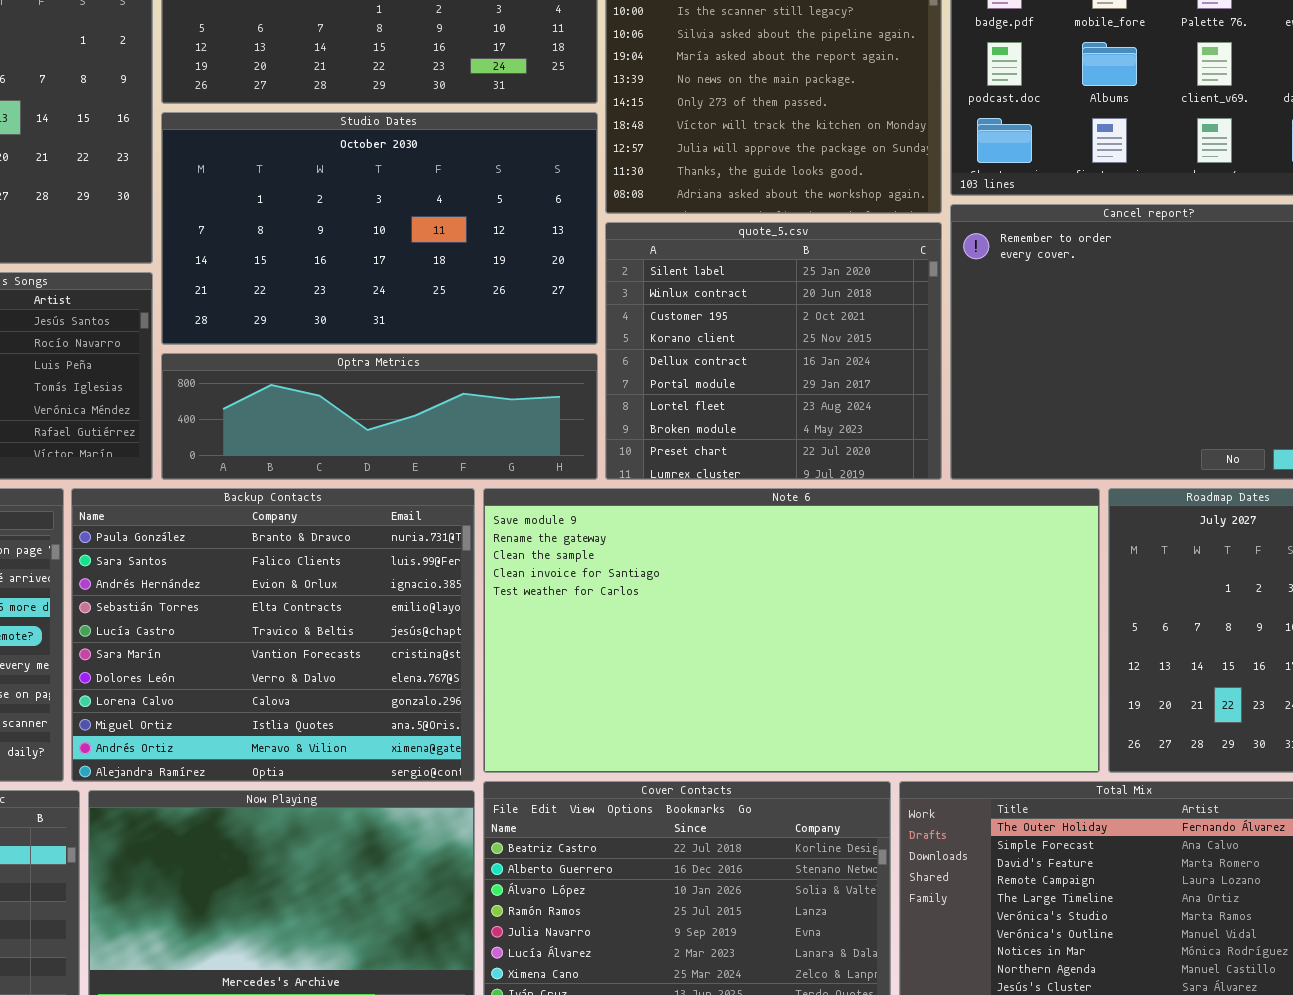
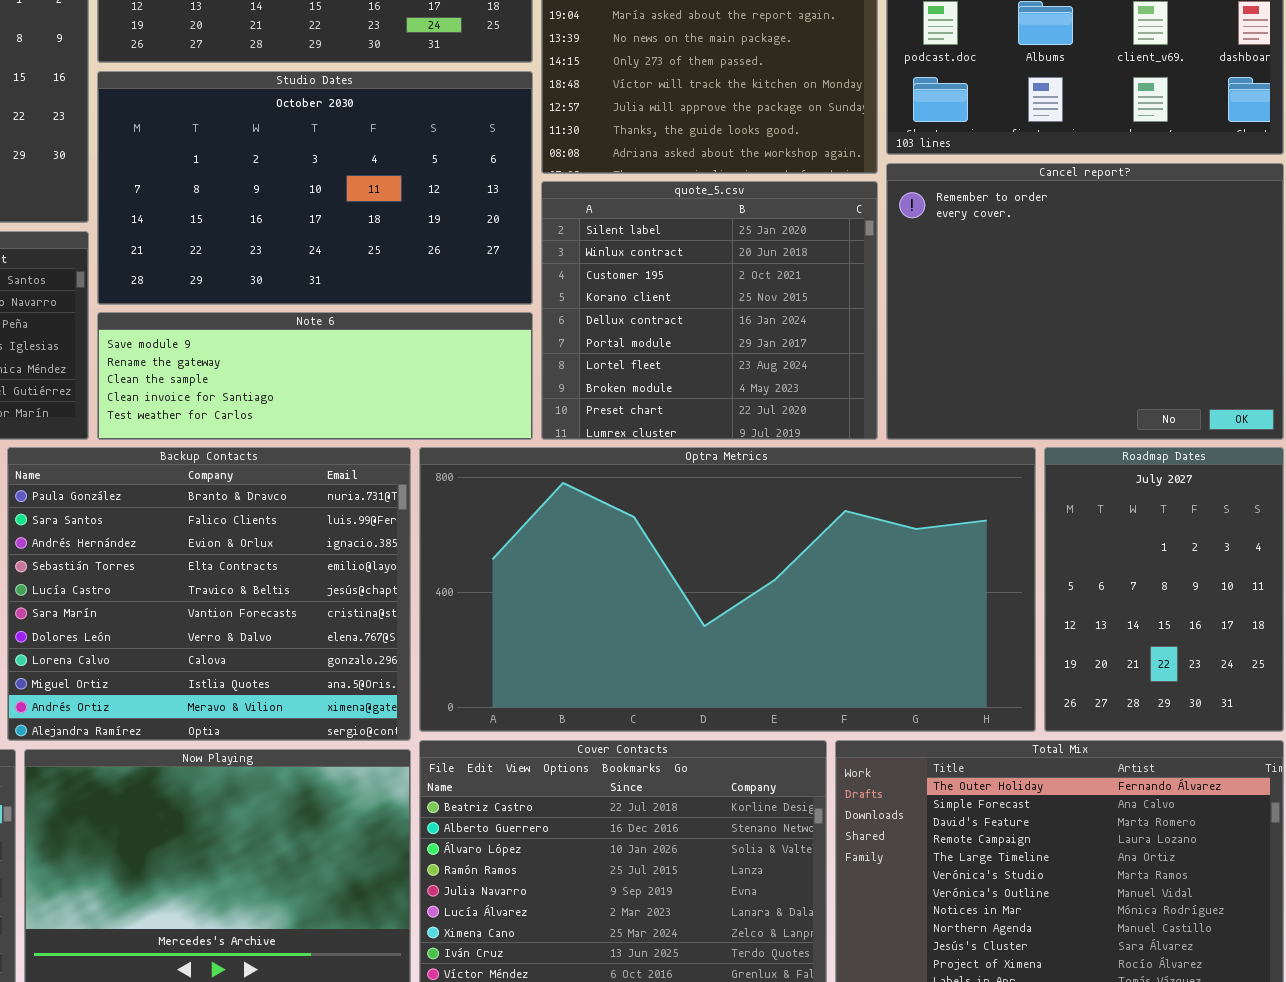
Optra Metrics: [161,353,598,480] -> [419,447,1036,732], moved, resized
Note 6: [483,488,1100,773] -> [97,312,533,440], moved, resized

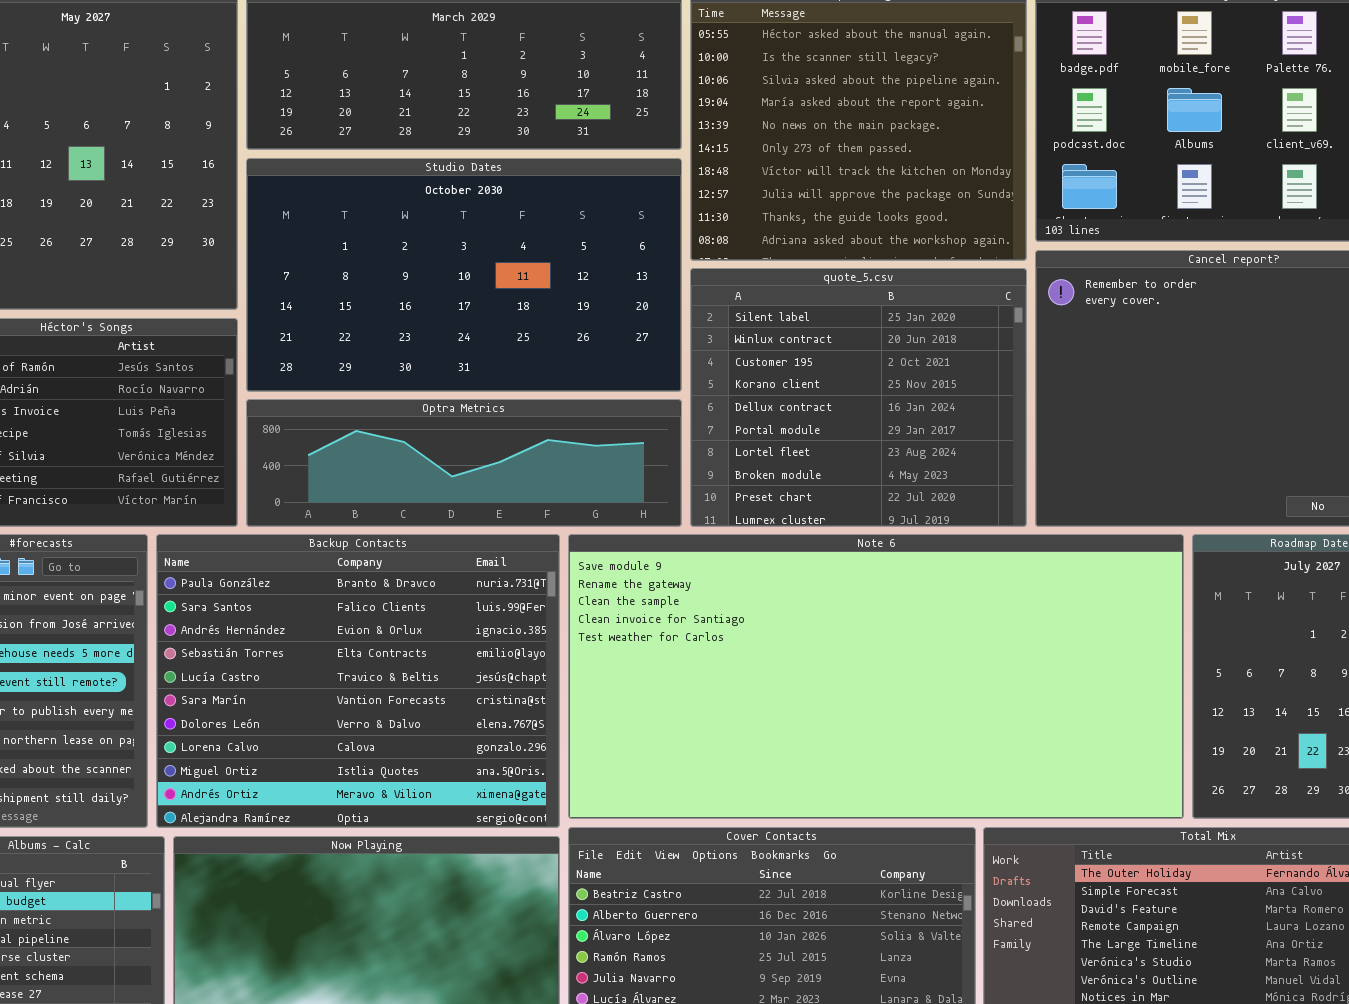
Note 6: [97,312,533,440] -> [568,534,1184,819], moved, resized
Optra Metrics: [419,447,1036,732] -> [246,399,682,527], moved, resized

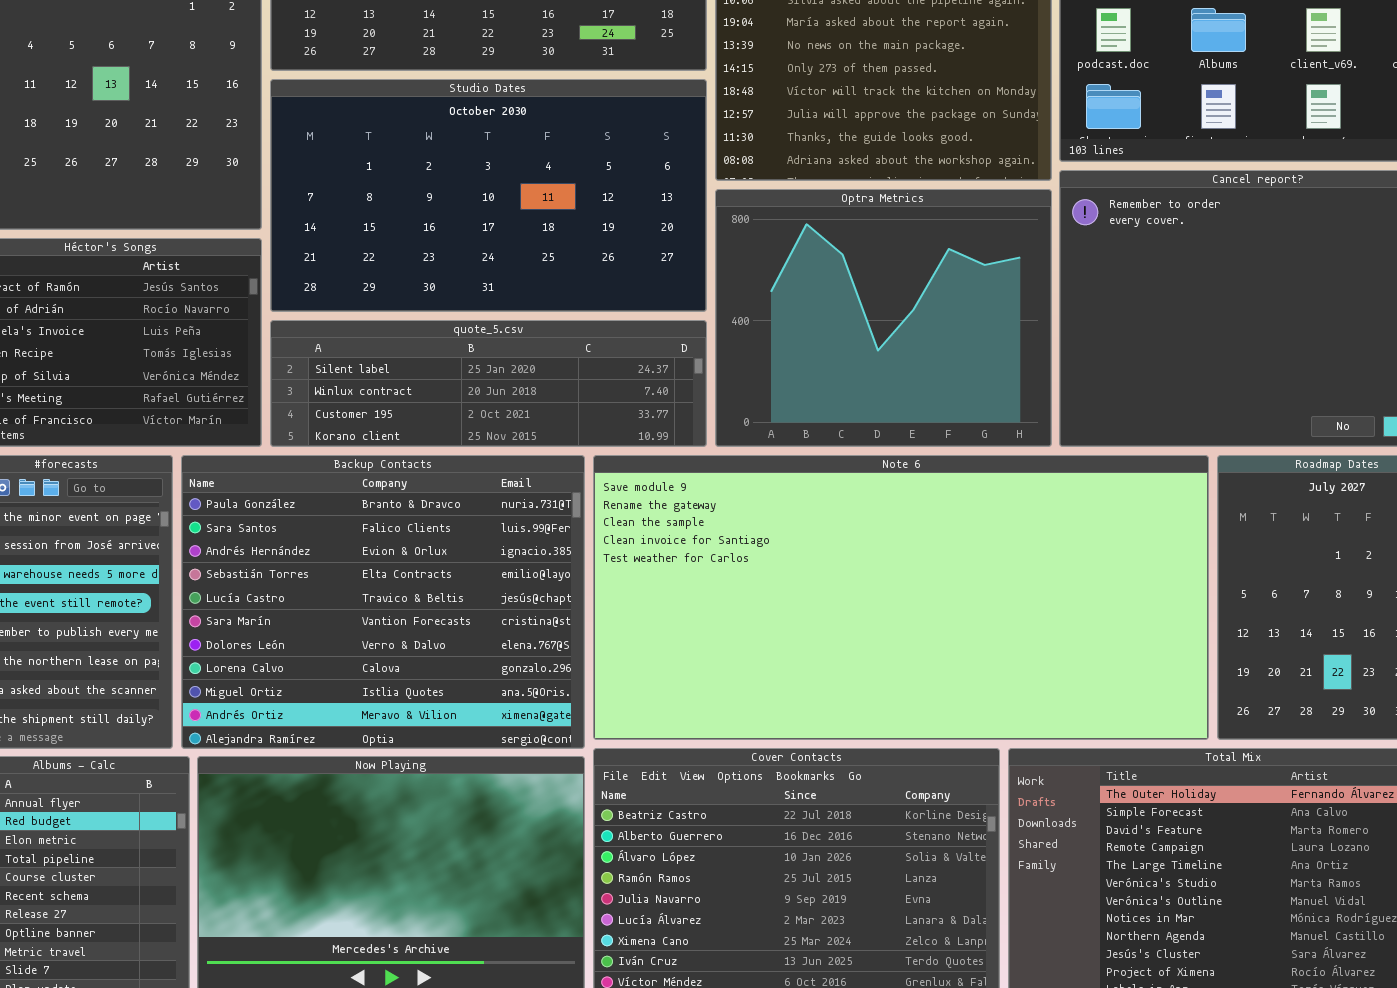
quote_5.csv: [690,268,1027,527] -> [270,320,707,447], moved, resized
Optra Metrics: [246,399,682,527] -> [715,189,1052,447], moved, resized

